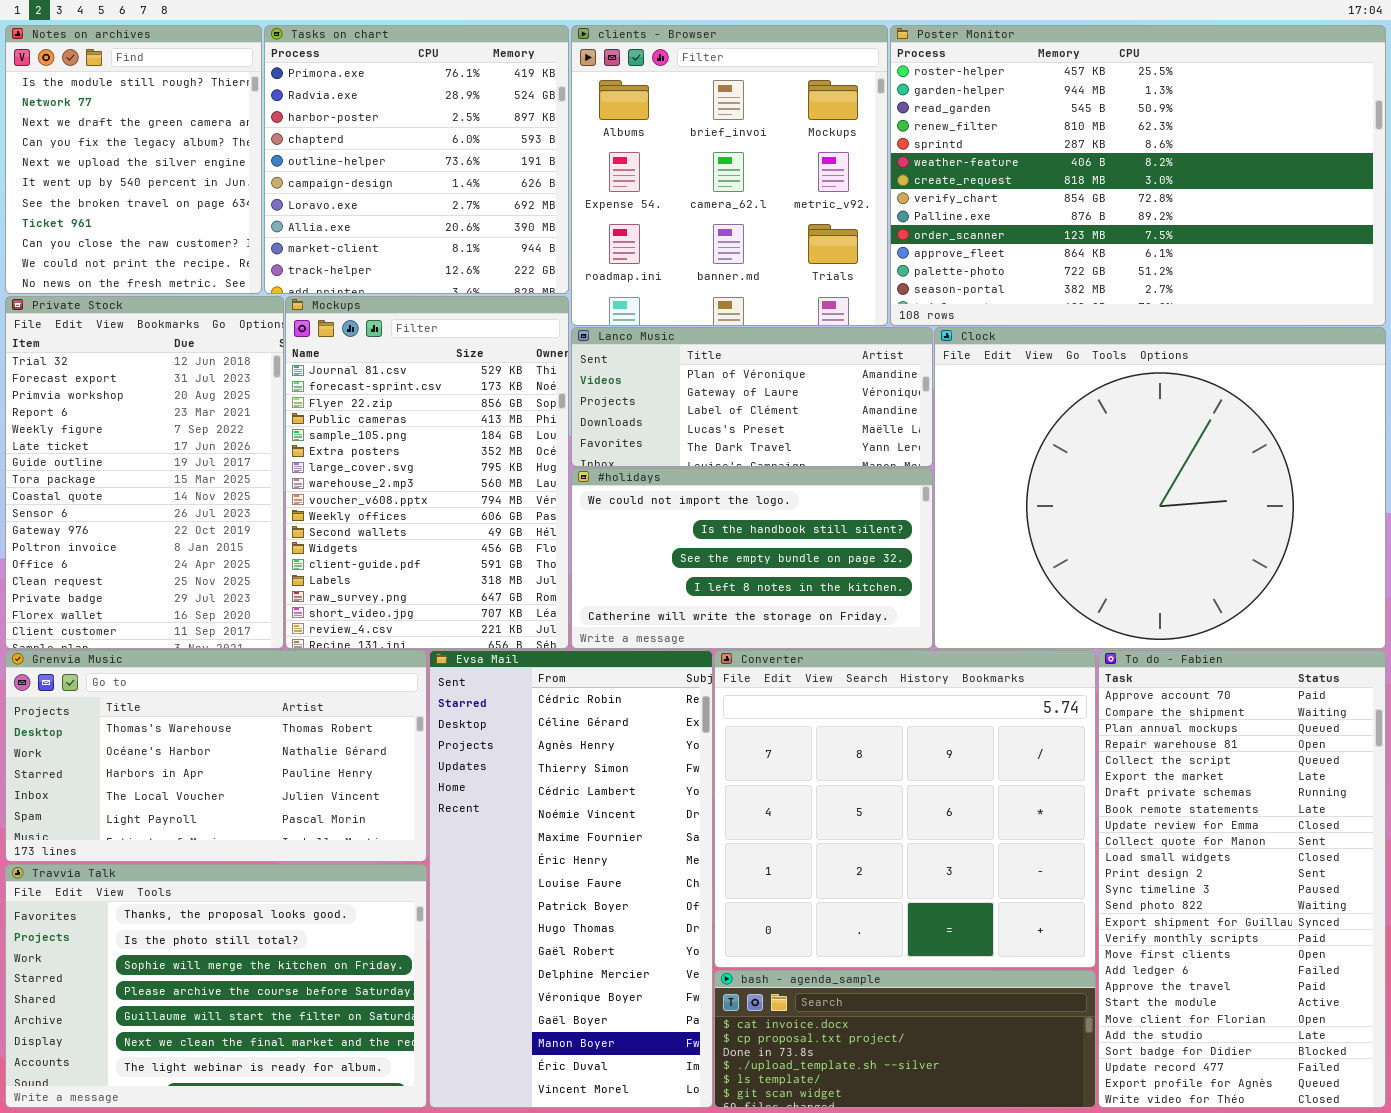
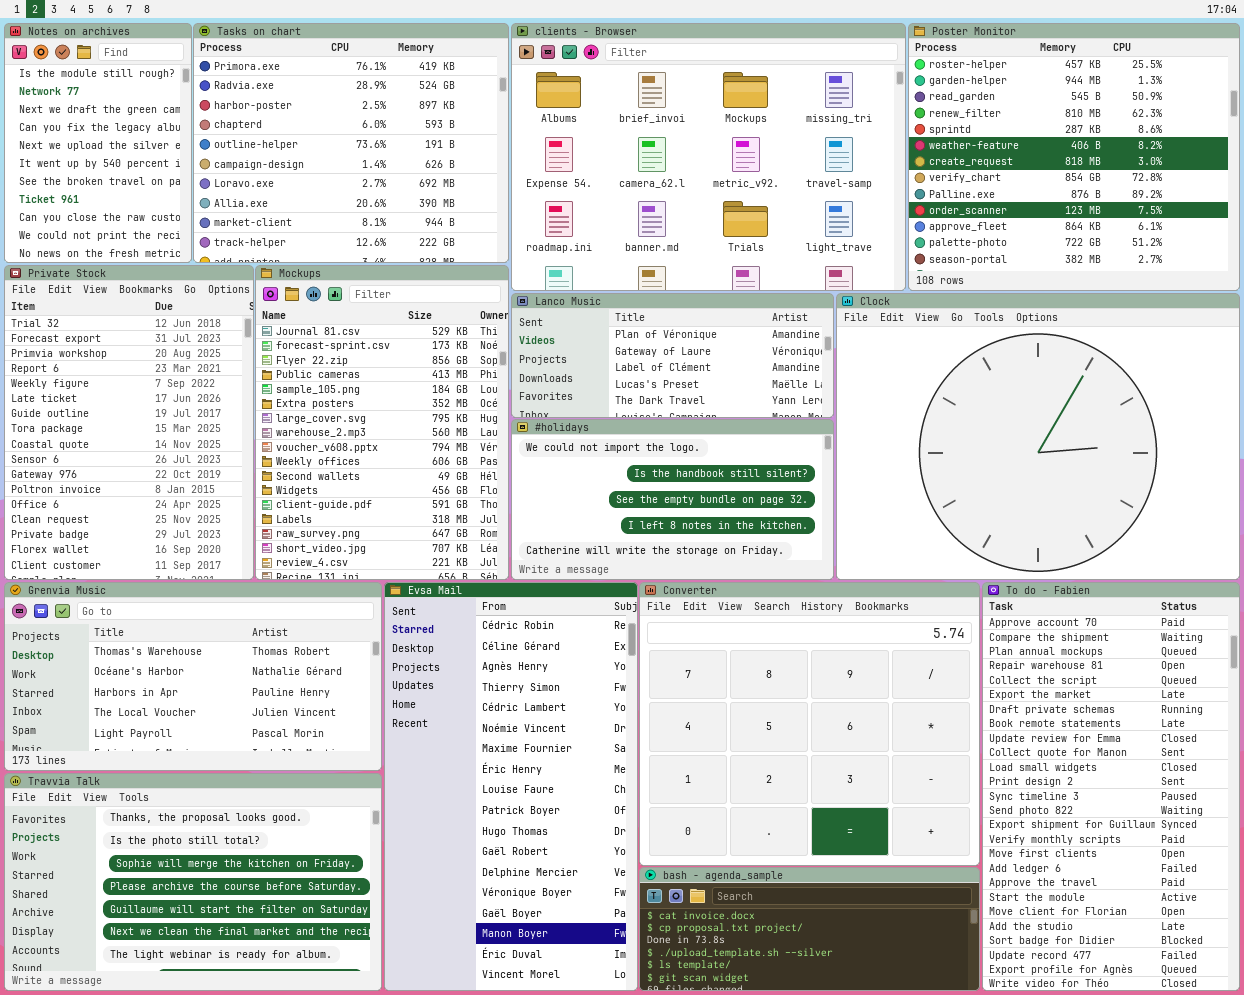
Notes on archives: [5,25,262,294] -> [4,23,192,263], resized
Tasks on chart: [264,25,569,294] -> [193,23,509,263], resized
clients - Browser: [571,25,888,326] -> [511,23,906,291], resized
Poster Monitor: [890,25,1386,326] -> [908,23,1240,291], resized

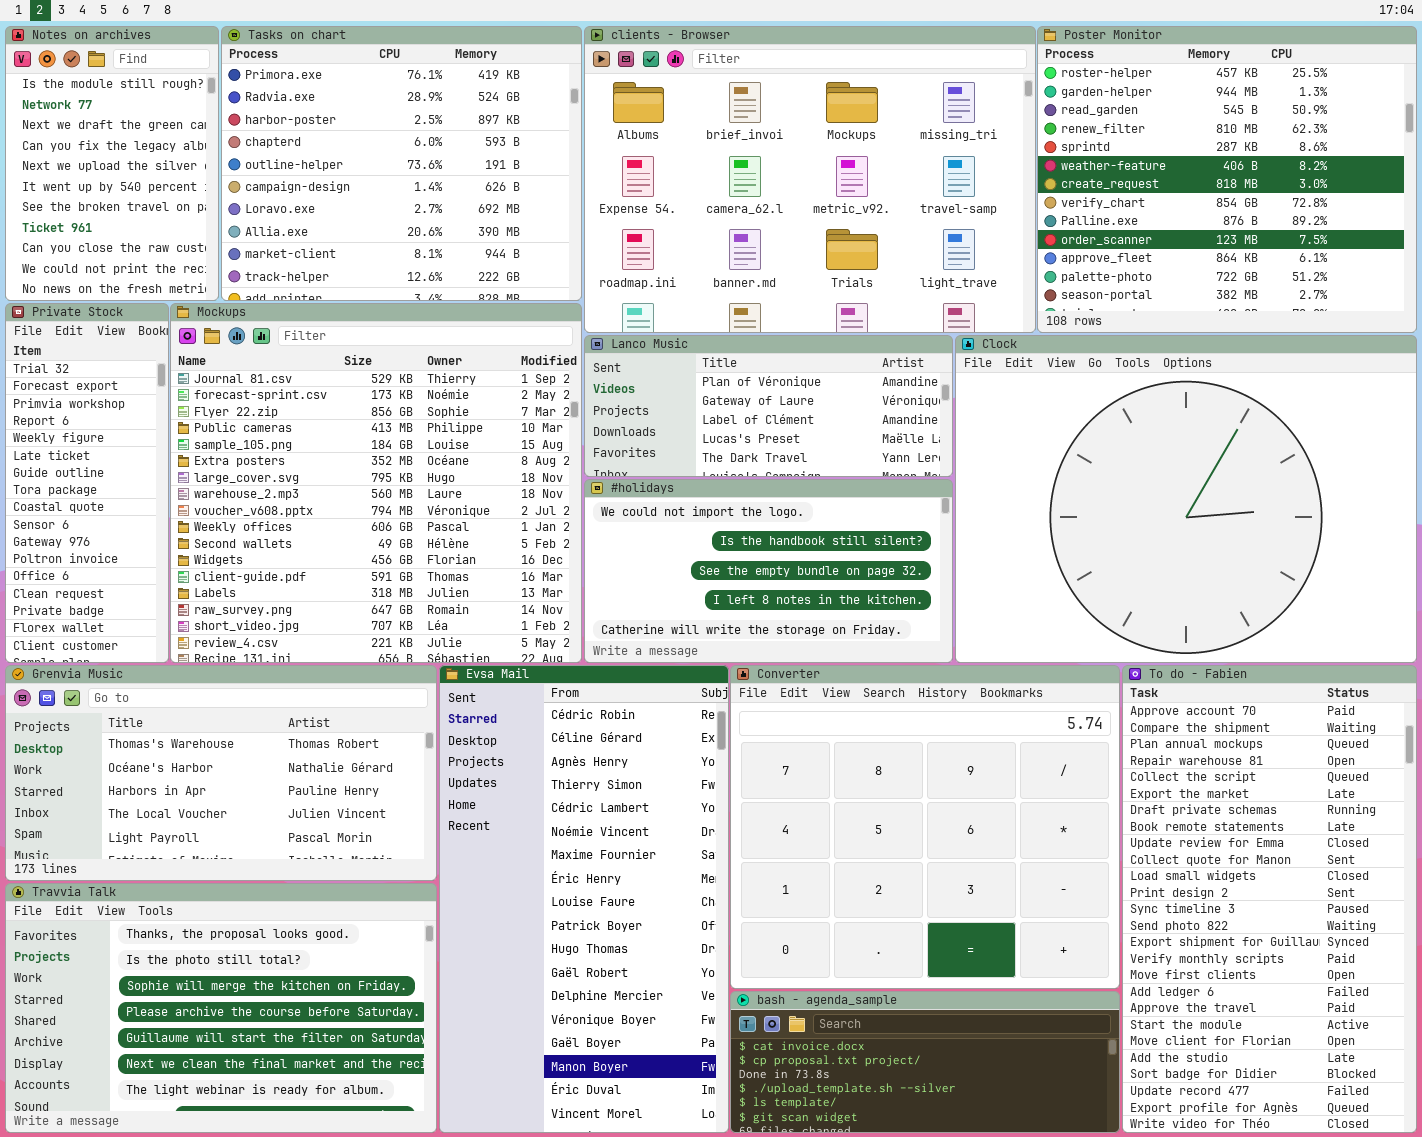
Private Stock: [4,265,254,580] -> [5,303,169,663], resized
Mockups: [255,265,509,580] -> [170,303,582,663], resized

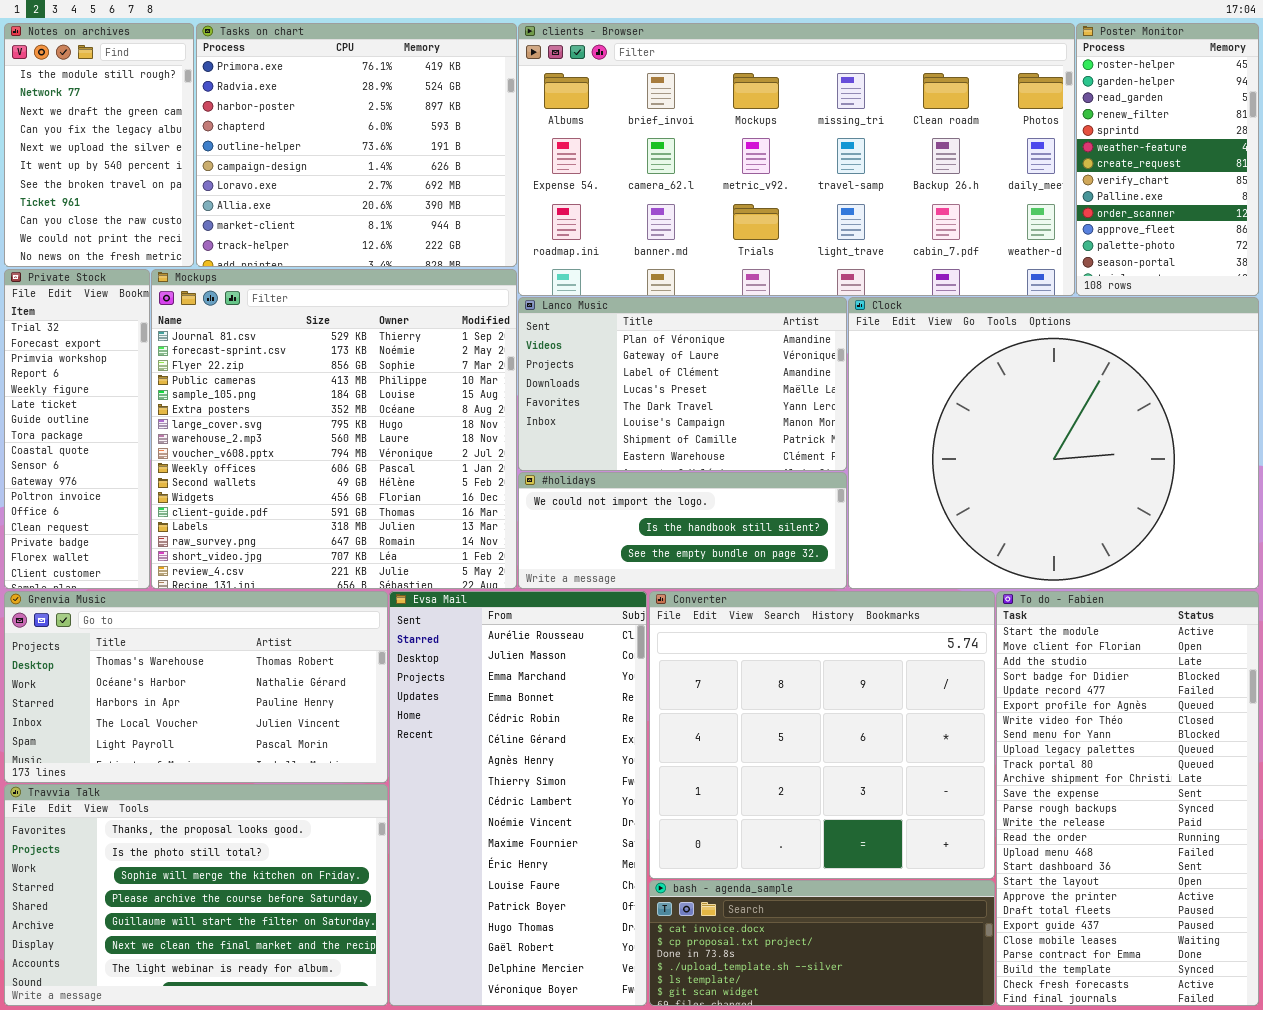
clients - Browser: [584,26,1036,333] -> [518,23,1075,296], resized
Poster Monitor: [1037,26,1417,333] -> [1076,23,1259,296], resized
Lanco Music: [584,335,953,477] -> [518,297,847,471], resized
#holidays: [584,479,953,663] -> [518,472,847,589], resized
Evsa Mail: [439,665,729,1133] -> [389,591,647,1006], scrolled up 4 rows
To do - Fabien: [1122,665,1417,1133] -> [996,591,1259,1006], scrolled down 19 rows

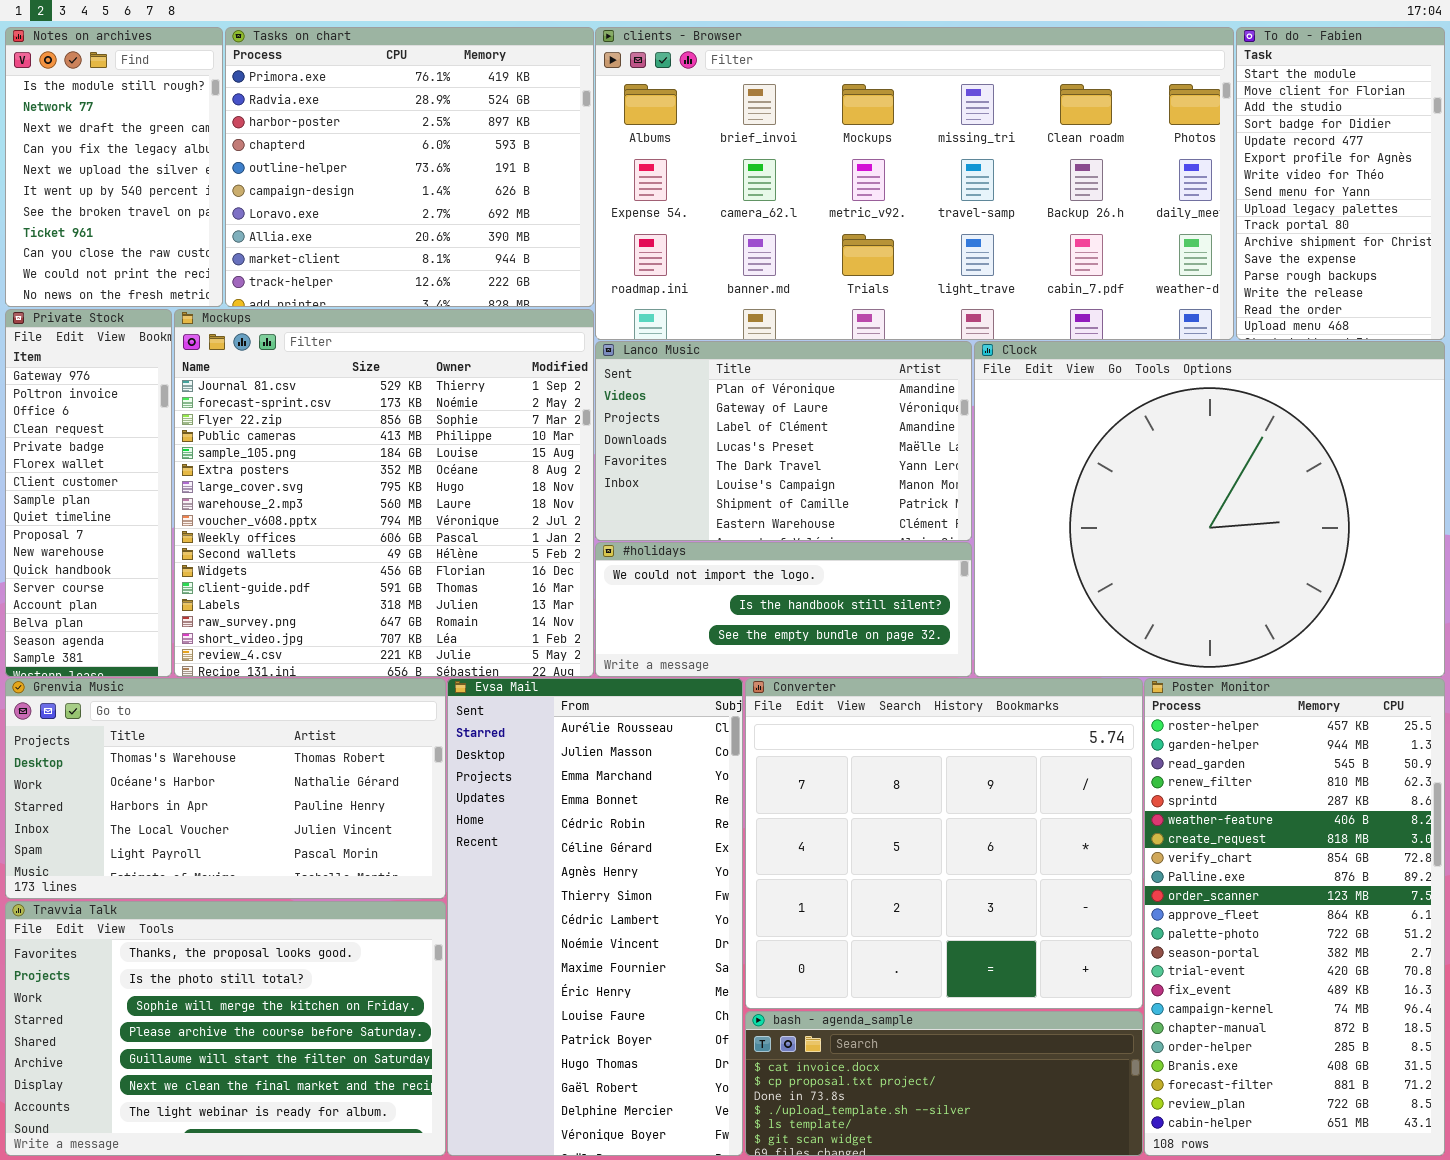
Poster Monitor: [1076,23,1259,296] -> [1144,678,1445,1156], moved, resized
Private Stock: [4,269,150,589] -> [5,309,172,677], scrolled down 10 rows
To do - Fabien: [996,591,1259,1006] -> [1236,27,1445,340], moved, resized

